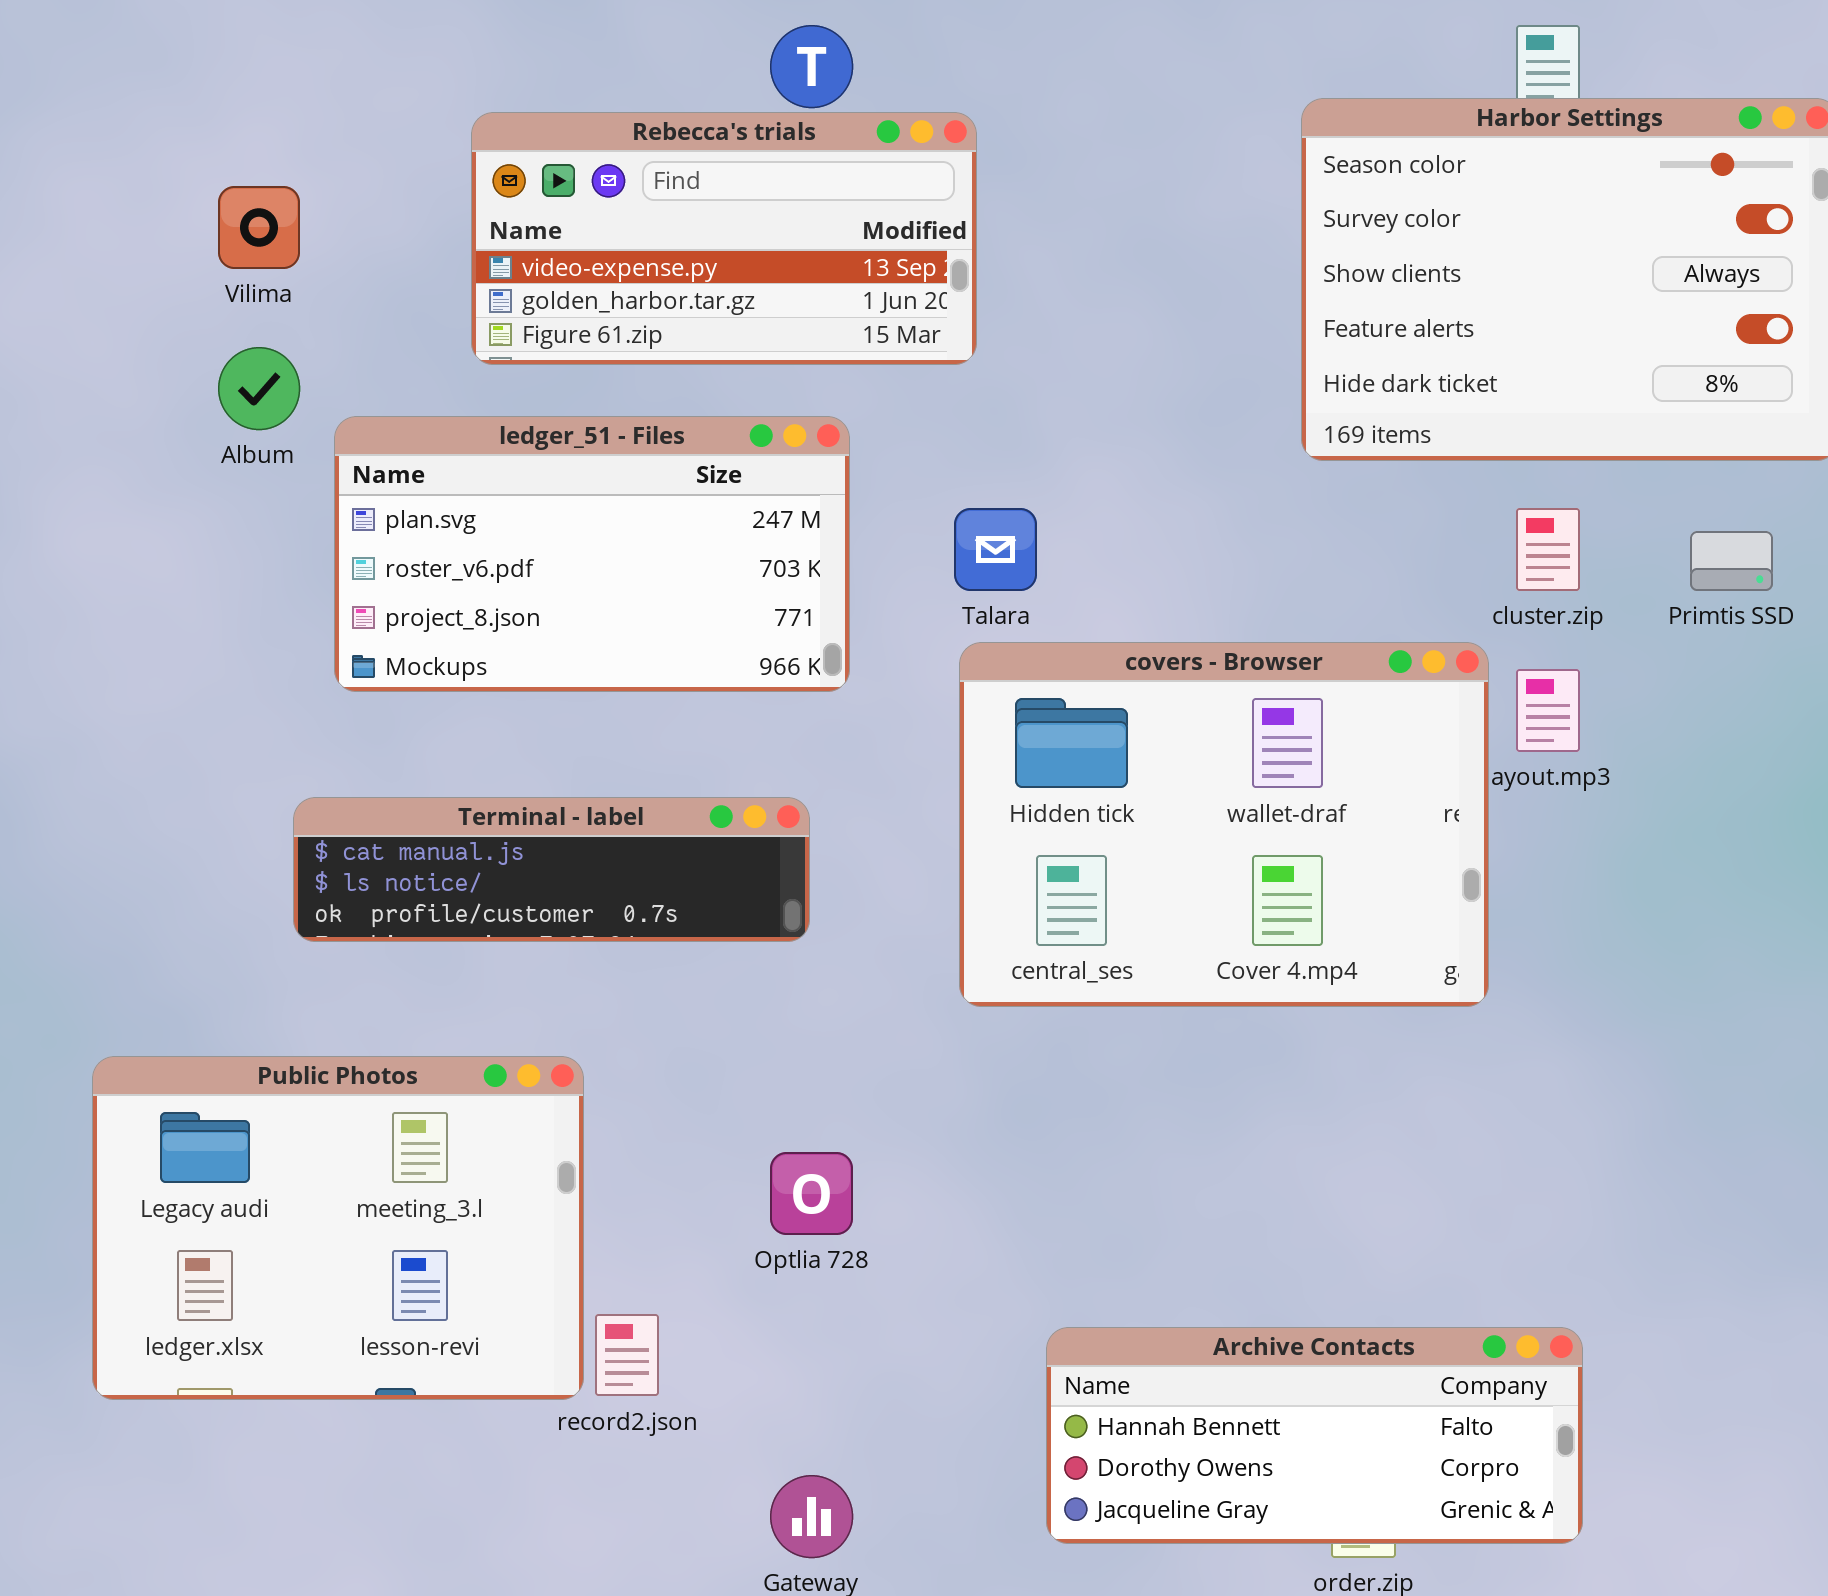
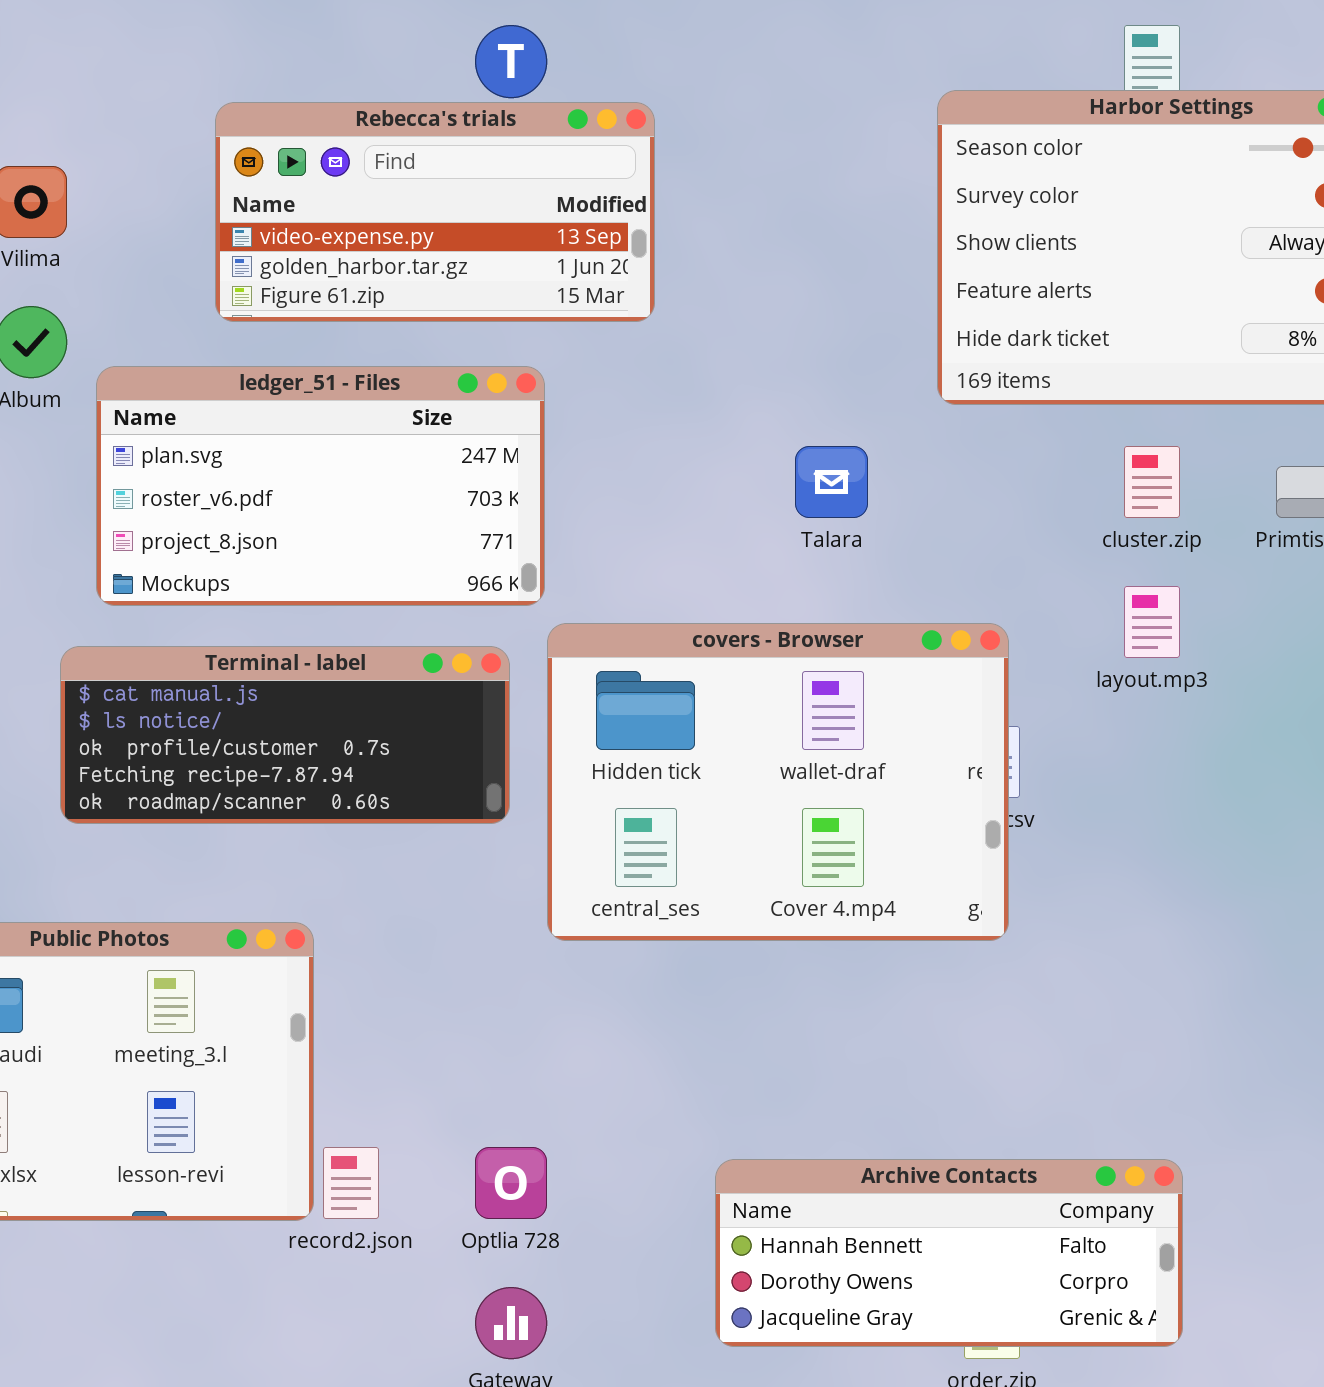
Talara: [954,508,1037,591] -> [795,446,868,518], moved
covers - Browser: [959,642,1489,1007] -> [547,623,1009,941], moved
Terminal - label: [293,797,810,942] -> [60,646,510,824], resized
Optlia 728: [770,1152,853,1235] -> [475,1147,547,1219], moved

